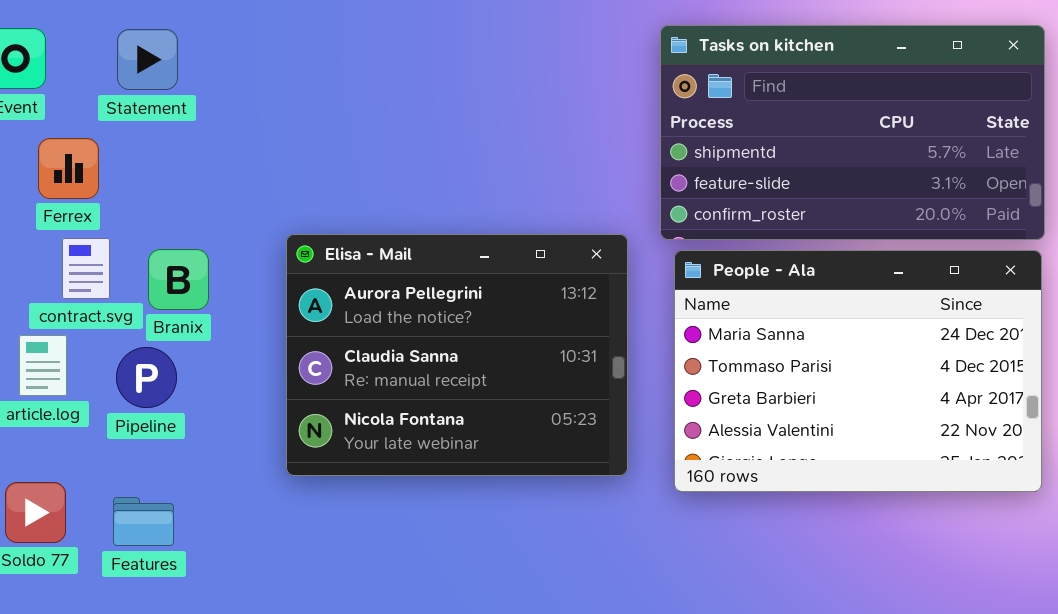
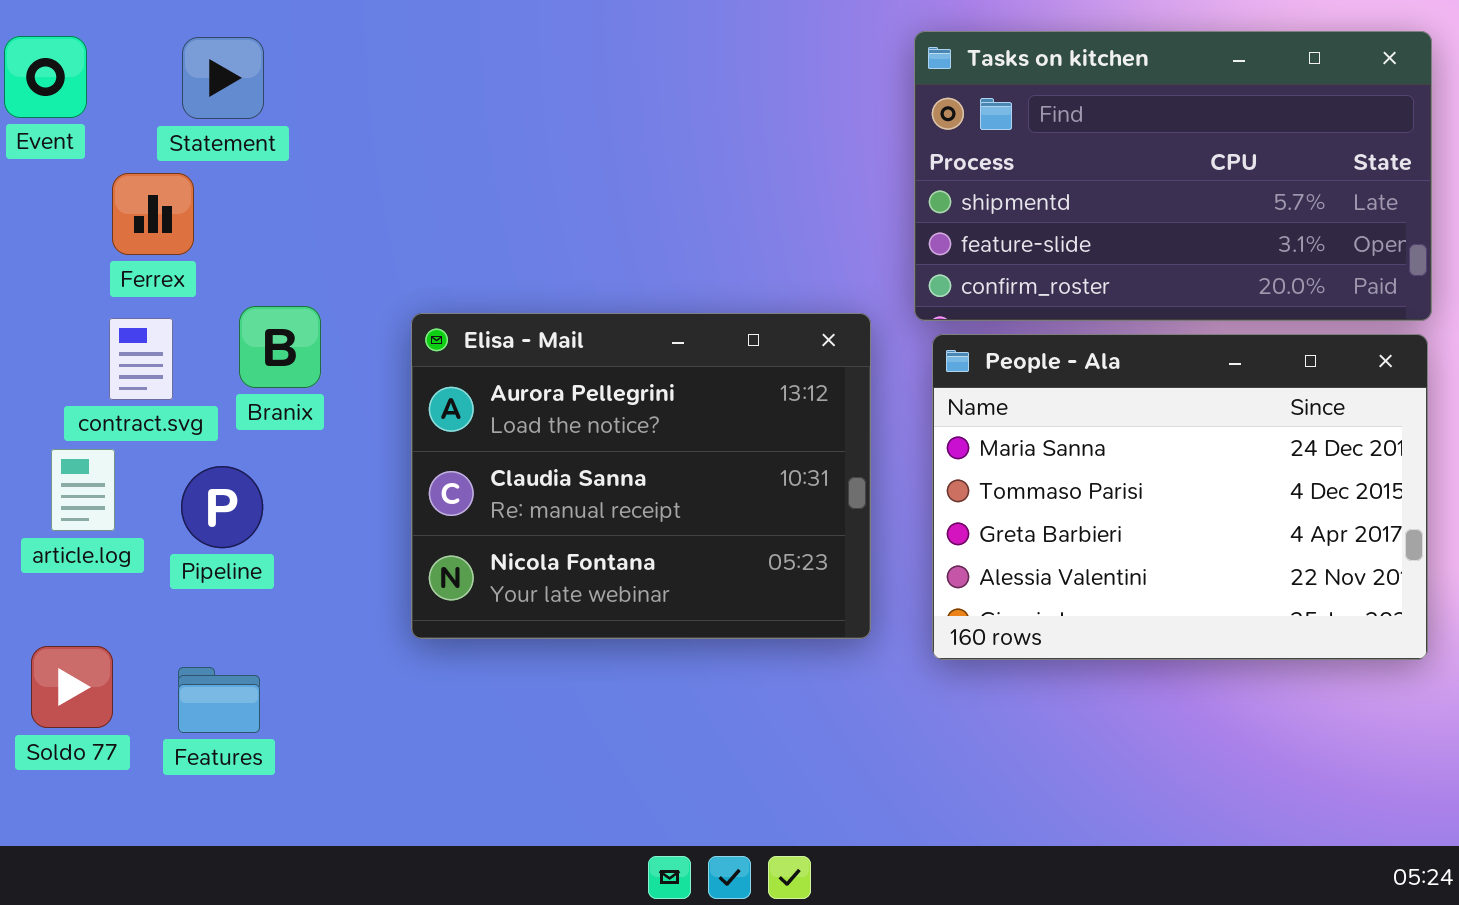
Ferrex: [38,138,99,199] -> [112,173,194,255], moved
Branix: [148,249,209,310] -> [239,306,321,388], moved

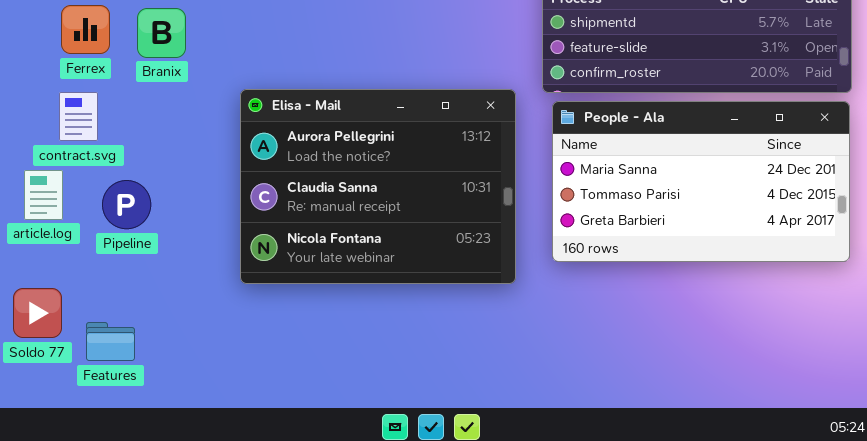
Branix: [239,306,321,388] -> [137,8,186,58], moved
People - Ala: [932,334,1428,660] -> [552,101,850,262], resized
Features: [178,667,260,733] -> [86,322,135,361], moved

